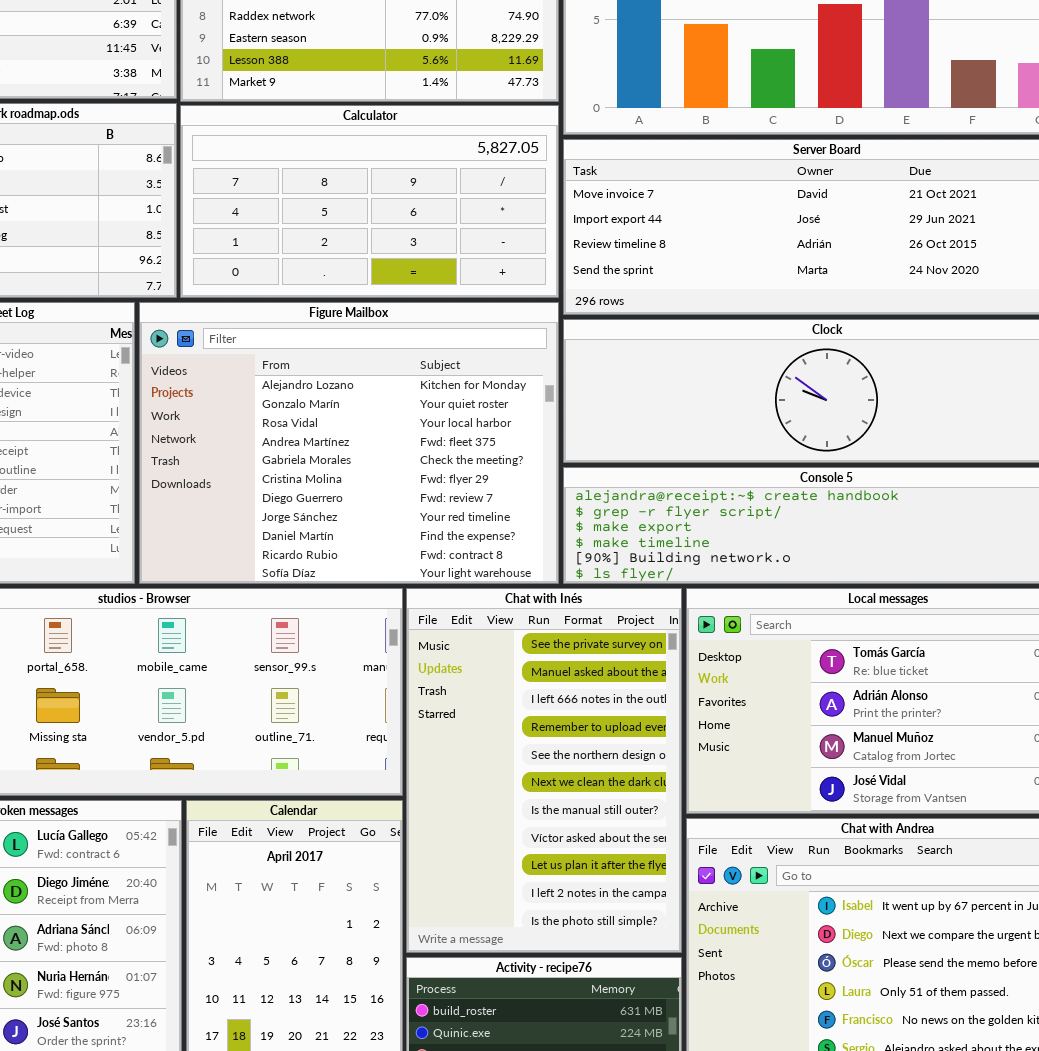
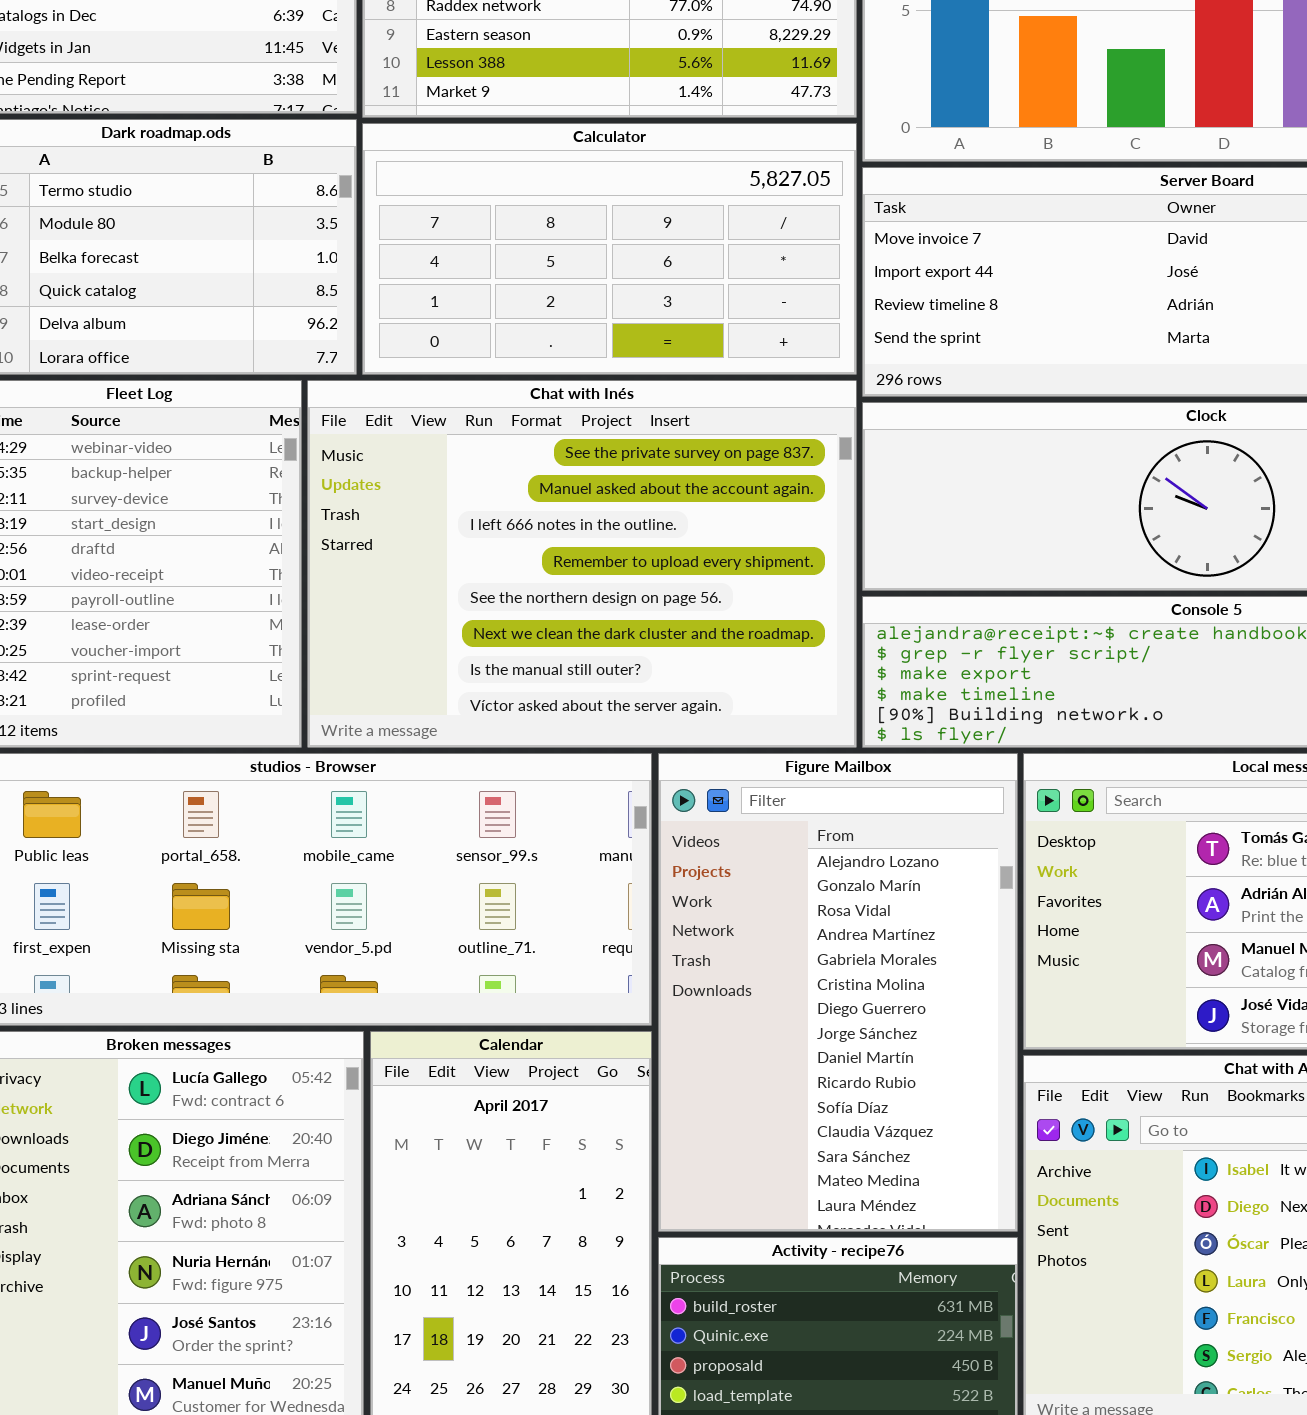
Figure Mailbox: [139,302,559,584] -> [658,753,1018,1232], moved, resized
Chat with Inés: [406,588,682,953] -> [307,380,857,748], moved, resized

